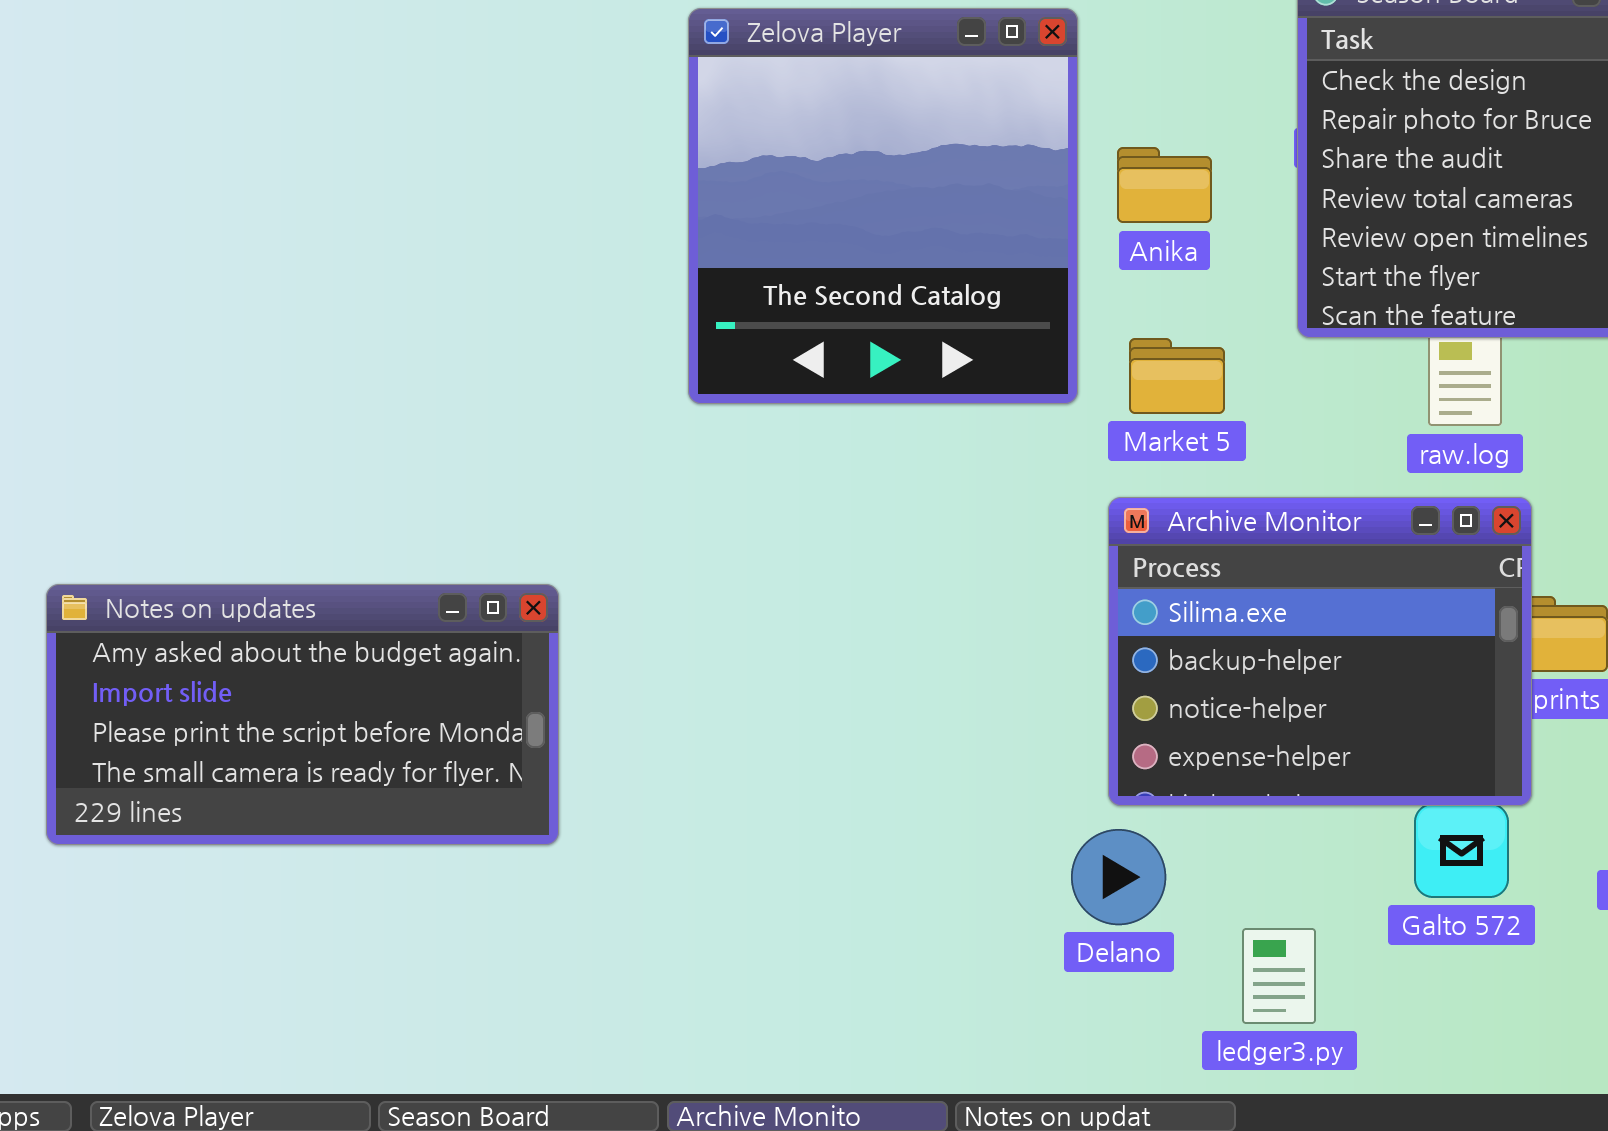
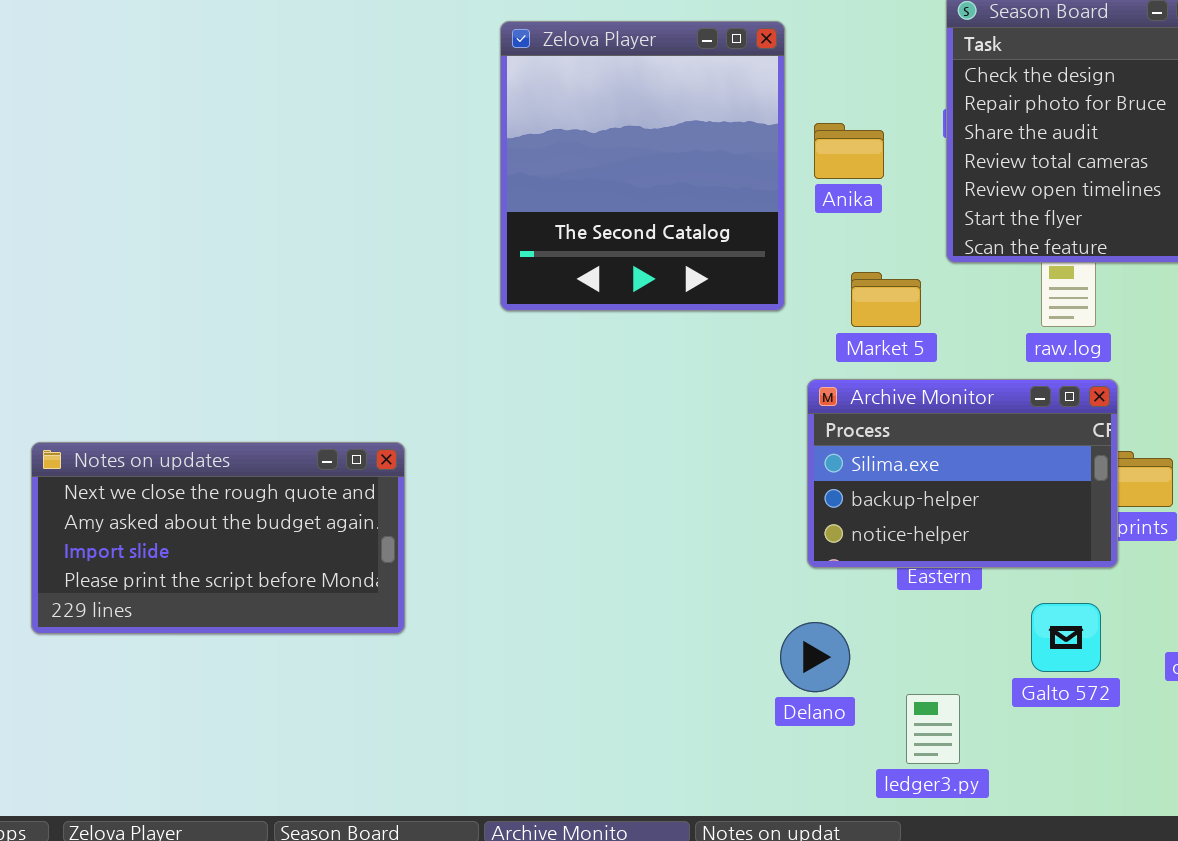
Market 5: [1129,338,1225,414] -> [851,272,921,327], moved
Archive Monitor: [1108,497,1532,806] -> [807,379,1118,568], resized
Notes on updates: [46,584,559,845] -> [31,442,405,634], scrolled up 1 row

